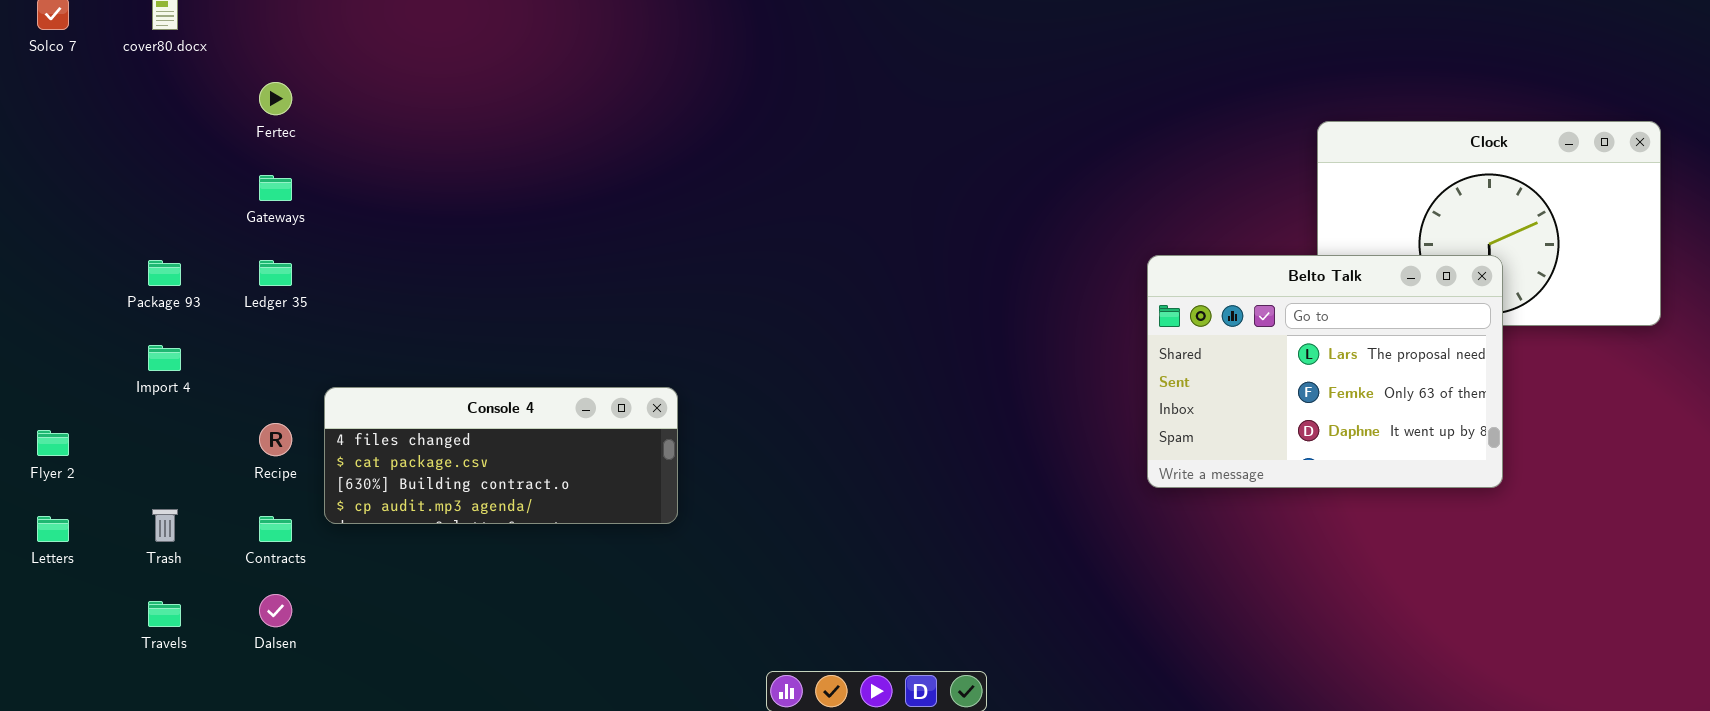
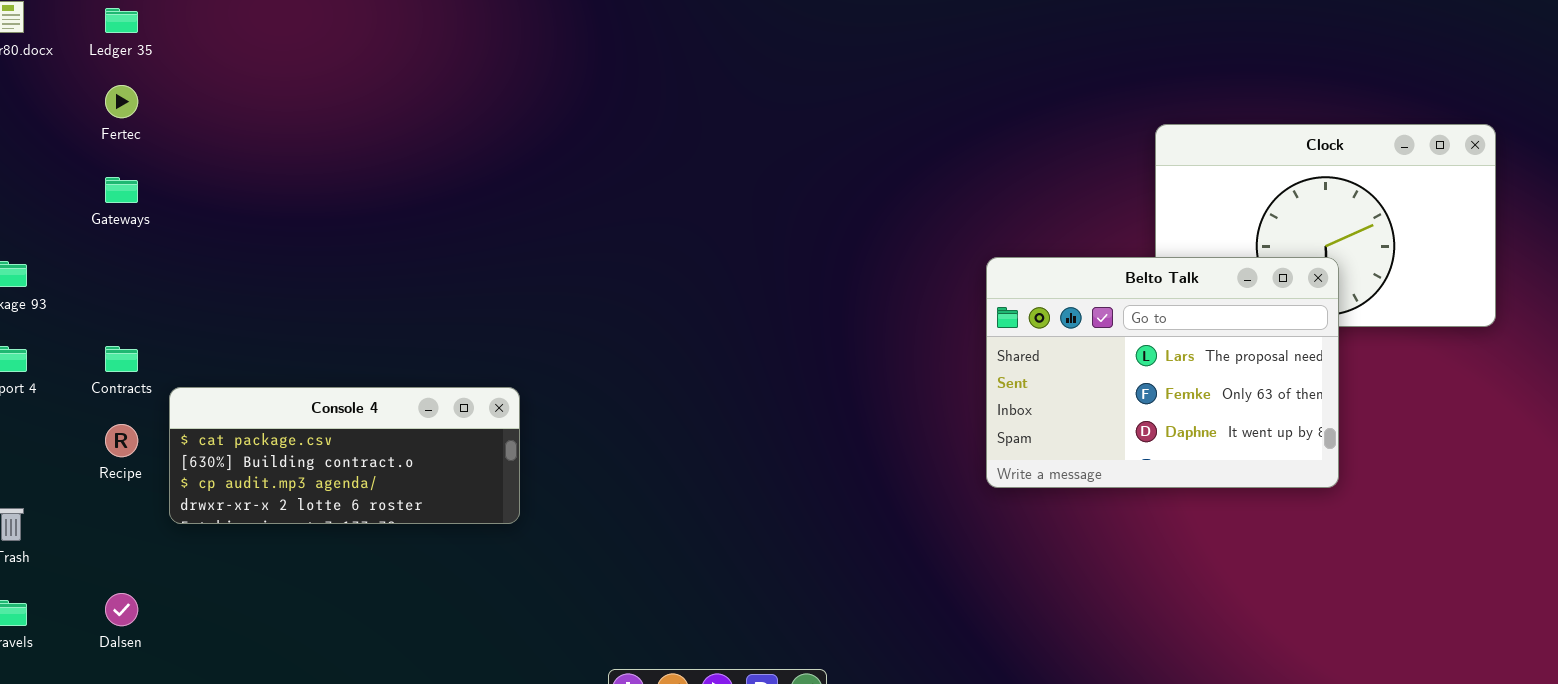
Ledger 35: [259,260,292,286] -> [105,8,138,33], moved
Console 4: [324,387,678,524] -> [169,387,520,524], scrolled down 1 row
Contracts: [259,516,292,542] -> [105,346,138,372], moved

